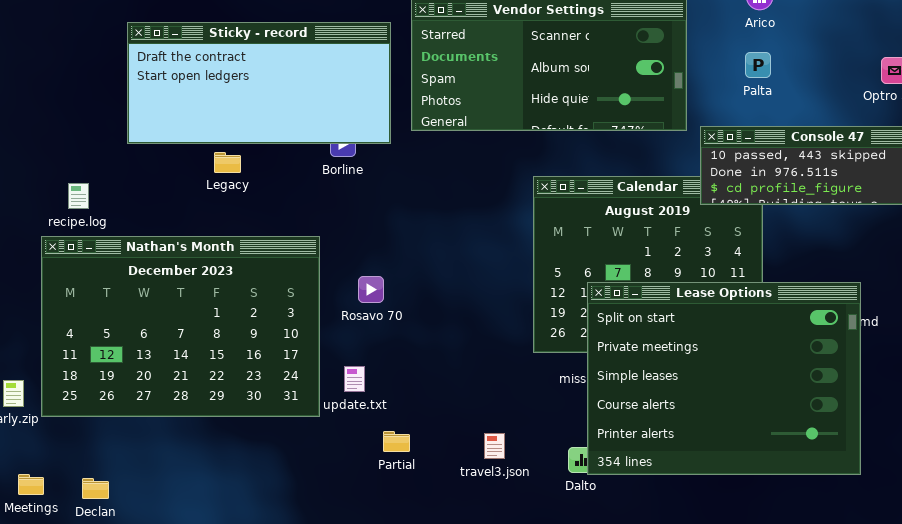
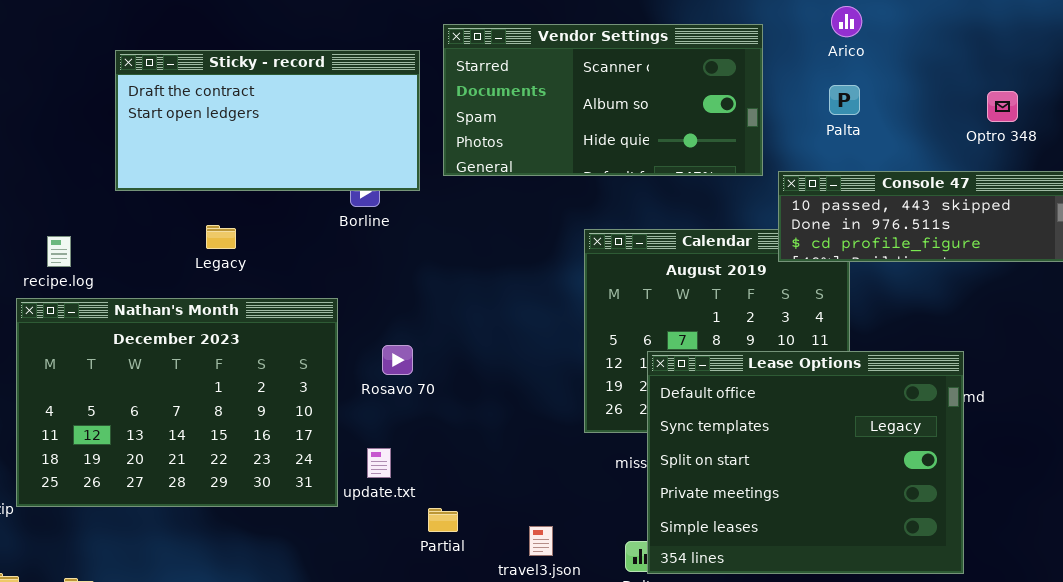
Legacy: [214,152,241,173] -> [206,225,236,249], moved
Lease Options: [587,282,861,475] -> [647,351,964,574], scrolled up 2 rows
Partial: [383,431,410,452] -> [428,508,458,532], moved

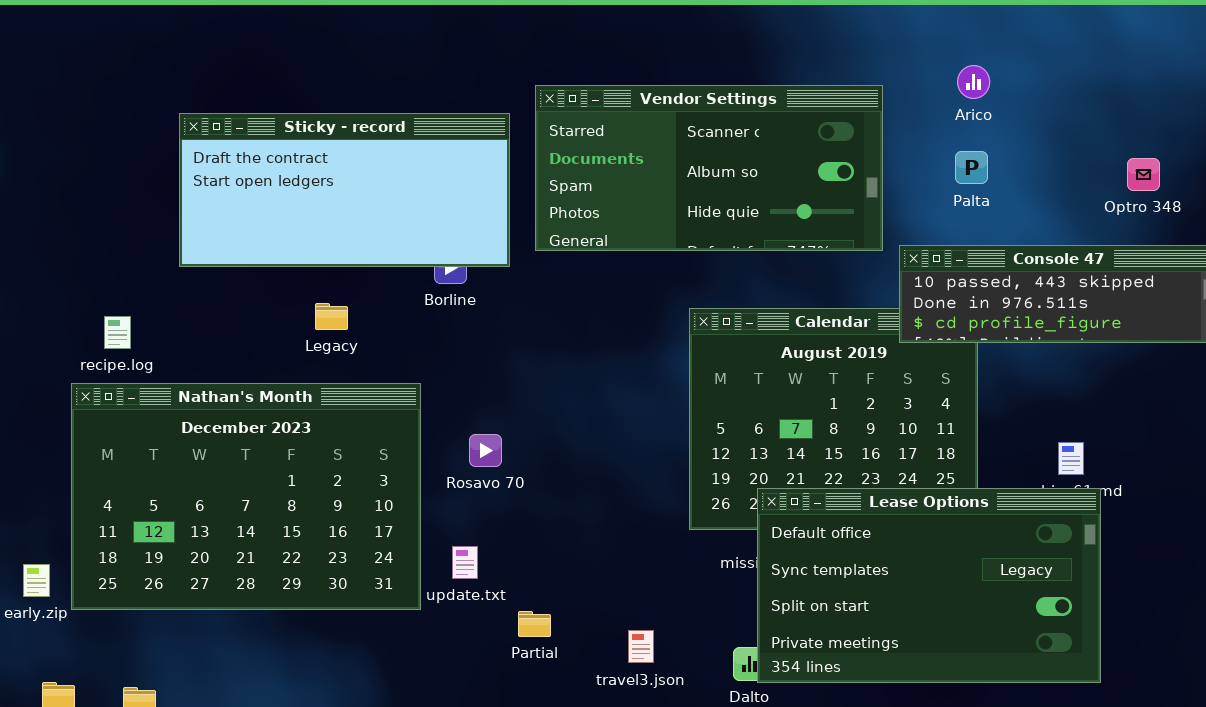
Legacy: [206,225,236,249] -> [315,303,348,330], moved
Lease Options: [647,351,964,574] -> [757,488,1101,683], resized

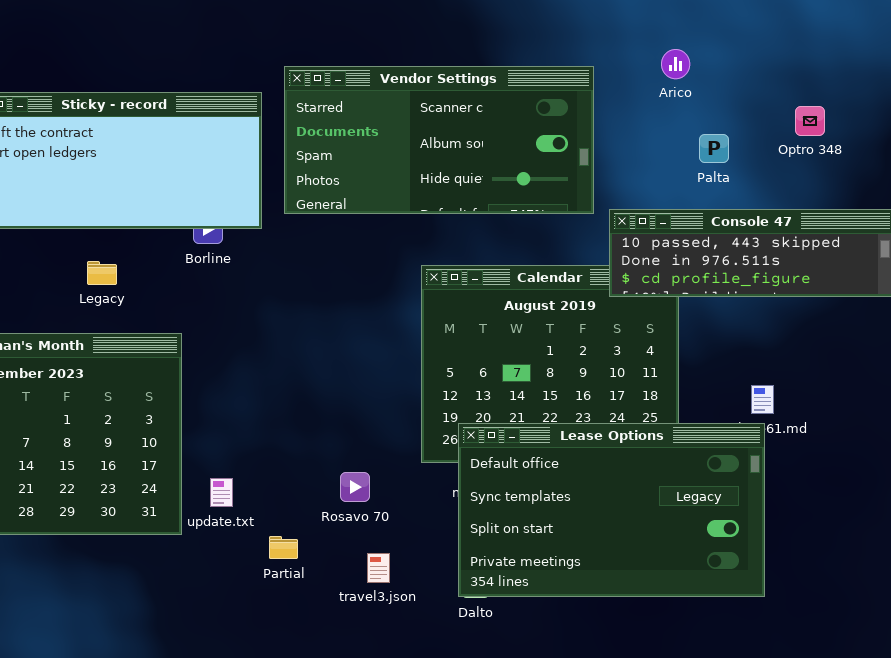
Palta: [955,151,988,184] -> [699,134,729,163], moved
Optro 348: [1127,158,1160,191] -> [795,106,825,136], moved
Rosavo 70: [469,434,502,467] -> [340,472,370,502], moved
Lease Options: [757,488,1101,683] -> [458,423,765,597], moved

